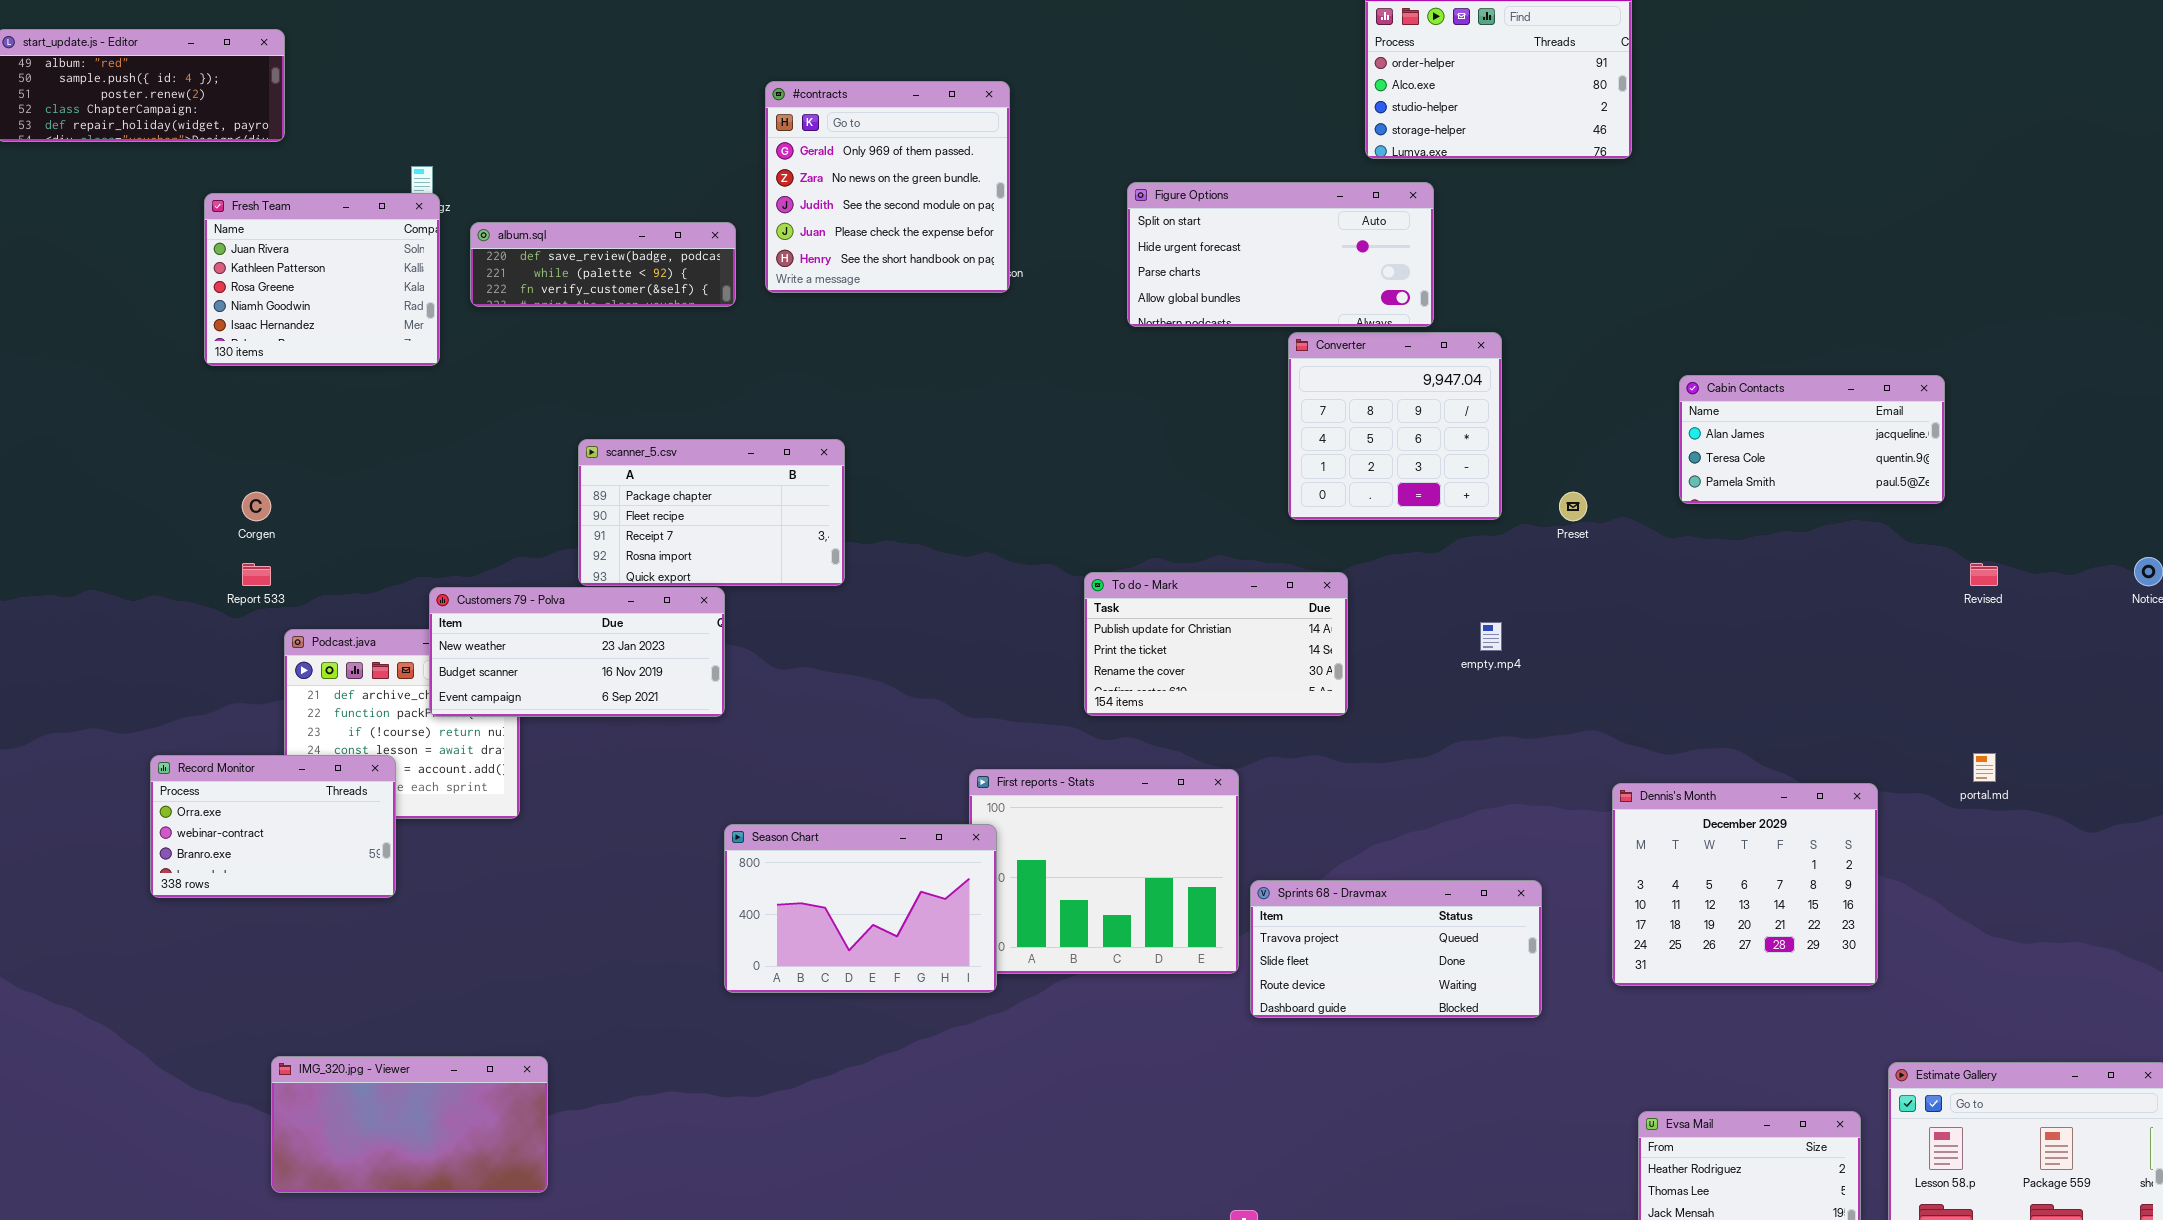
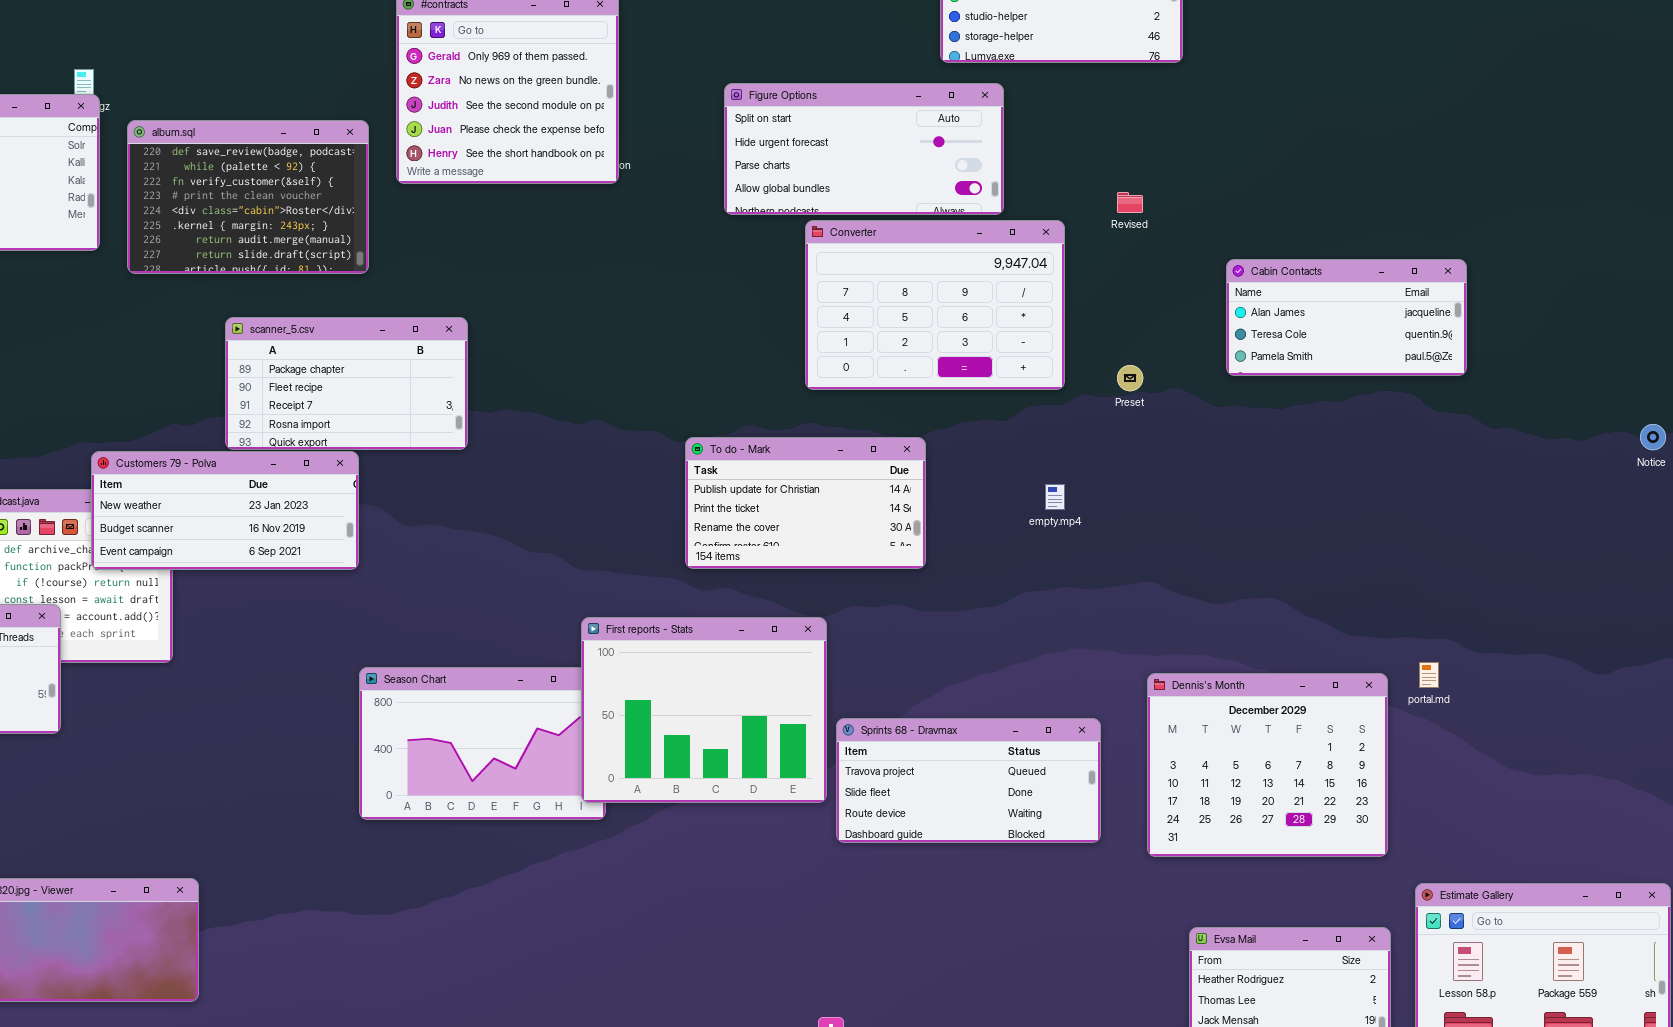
album.sql: [470,222,736,307] -> [127,120,369,274], resized
Converter: [1288,332,1502,520] -> [805,220,1065,390], resized
Revised: [1970,563,1998,586] -> [1117,192,1143,213], moved
portal.md: [1973,753,1996,782] -> [1419,662,1439,688], moved
First reports - Stats: [969,769,1239,974] -> [581,617,827,803], raised
Dennis's Month: [1612,783,1878,986] -> [1147,673,1388,857], moved

